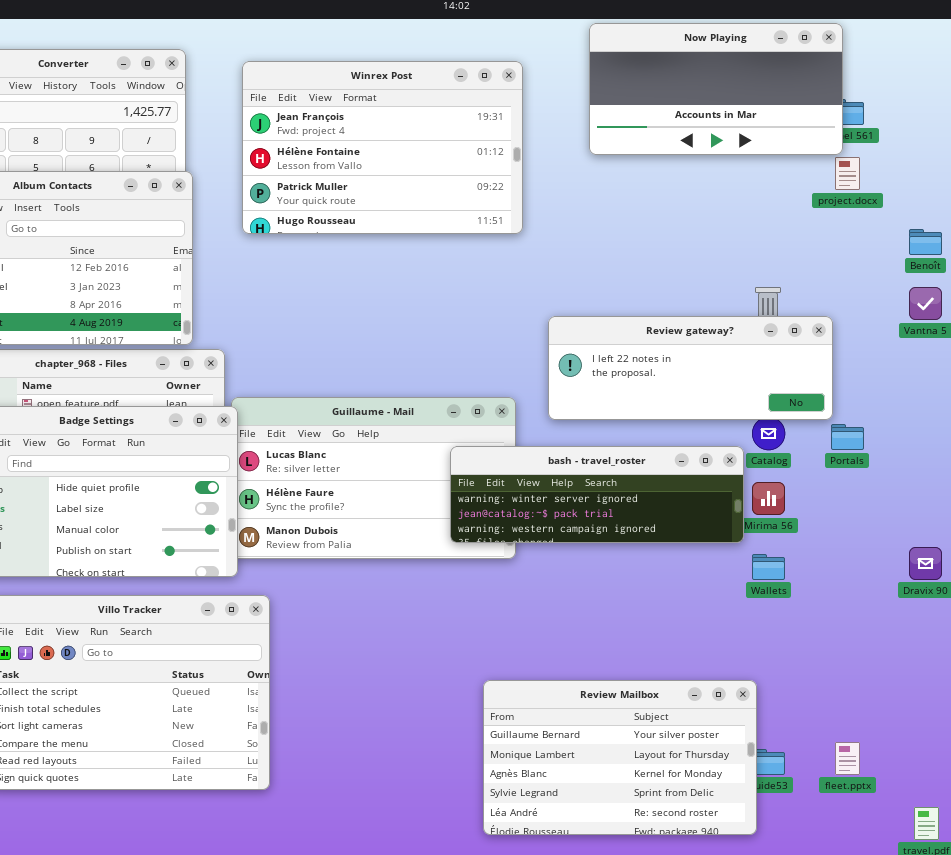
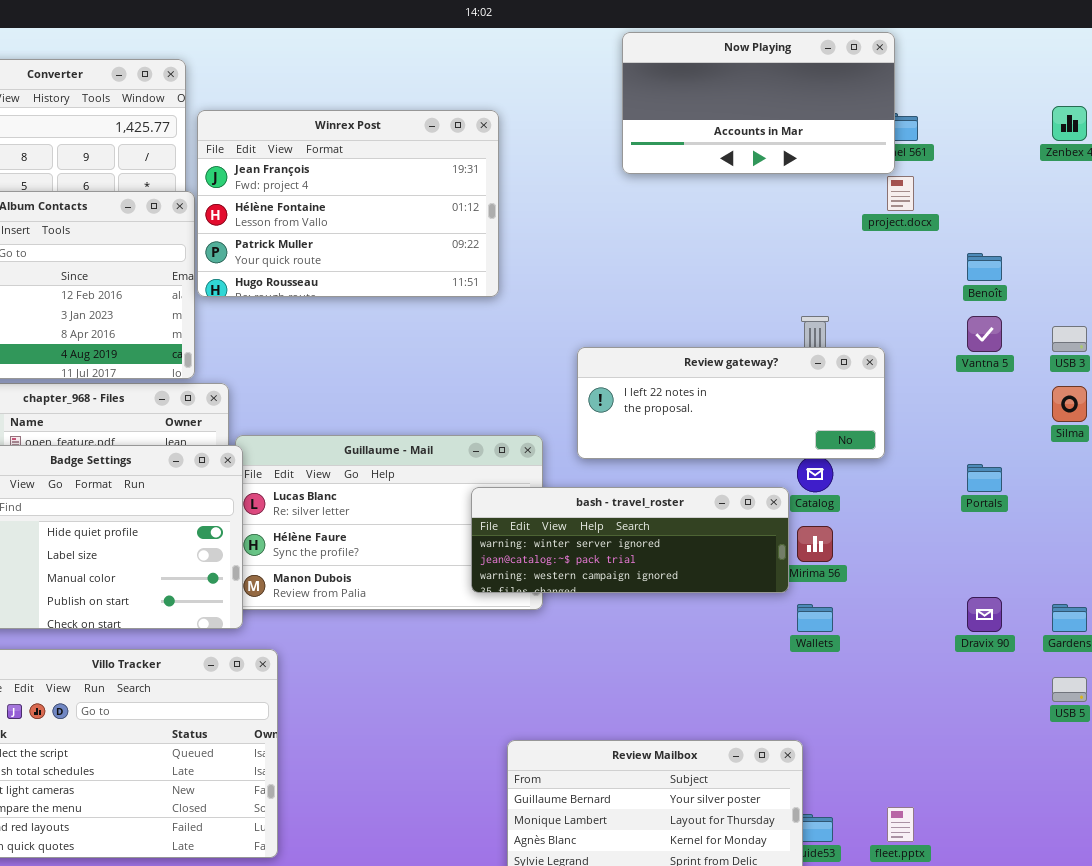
Winrex Post: [242,61,523,234] -> [197,110,499,297], moved
Portals: [831,424,864,450] -> [967,464,1002,492], moved

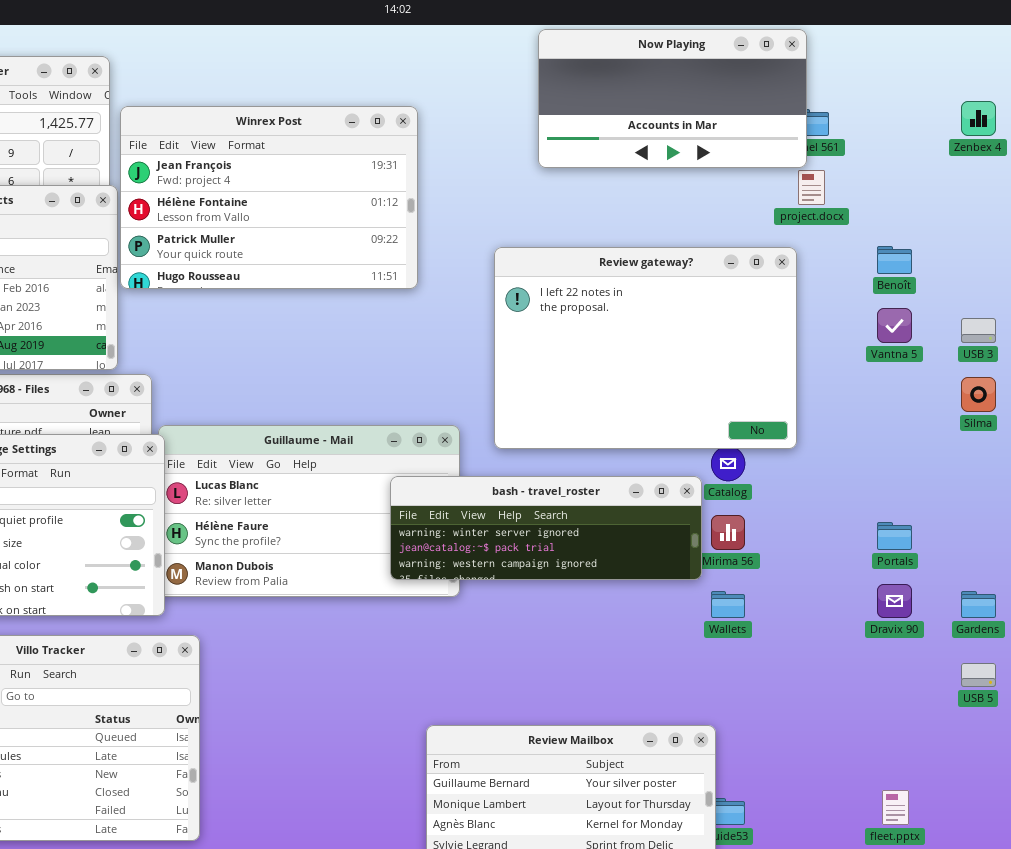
Review gateway?: [577,347,885,459] -> [494,247,797,449], resized
Portals: [967,464,1002,492] -> [877,522,912,550], moved
fleet.pptx: [887,807,914,842] -> [882,790,909,825], moved

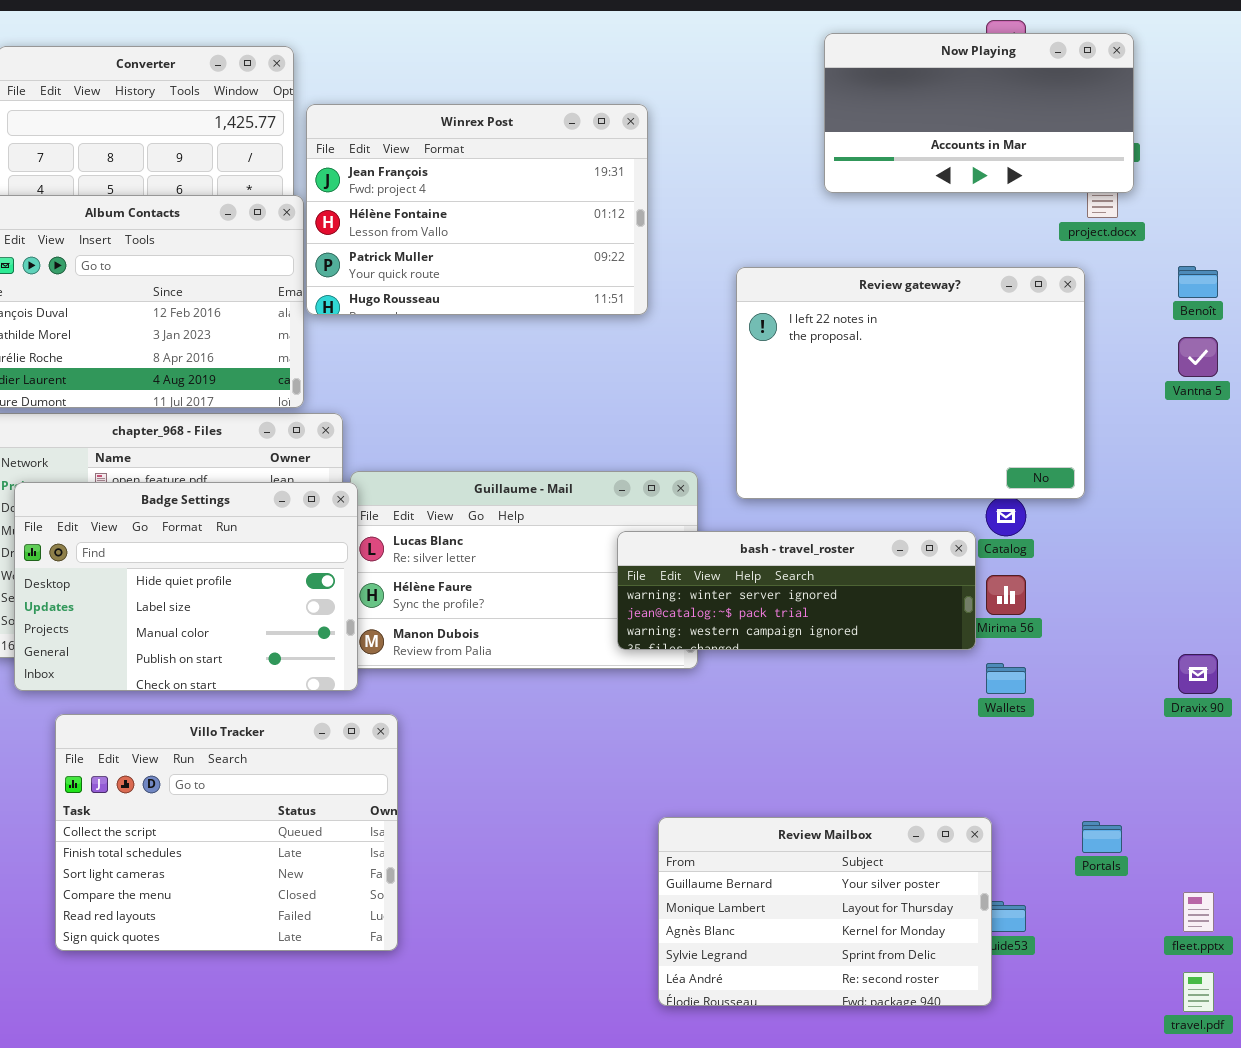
Now Playing: [538,29,807,168] -> [824,33,1134,193], moved
Portals: [877,522,912,550] -> [1082,821,1122,853], moved

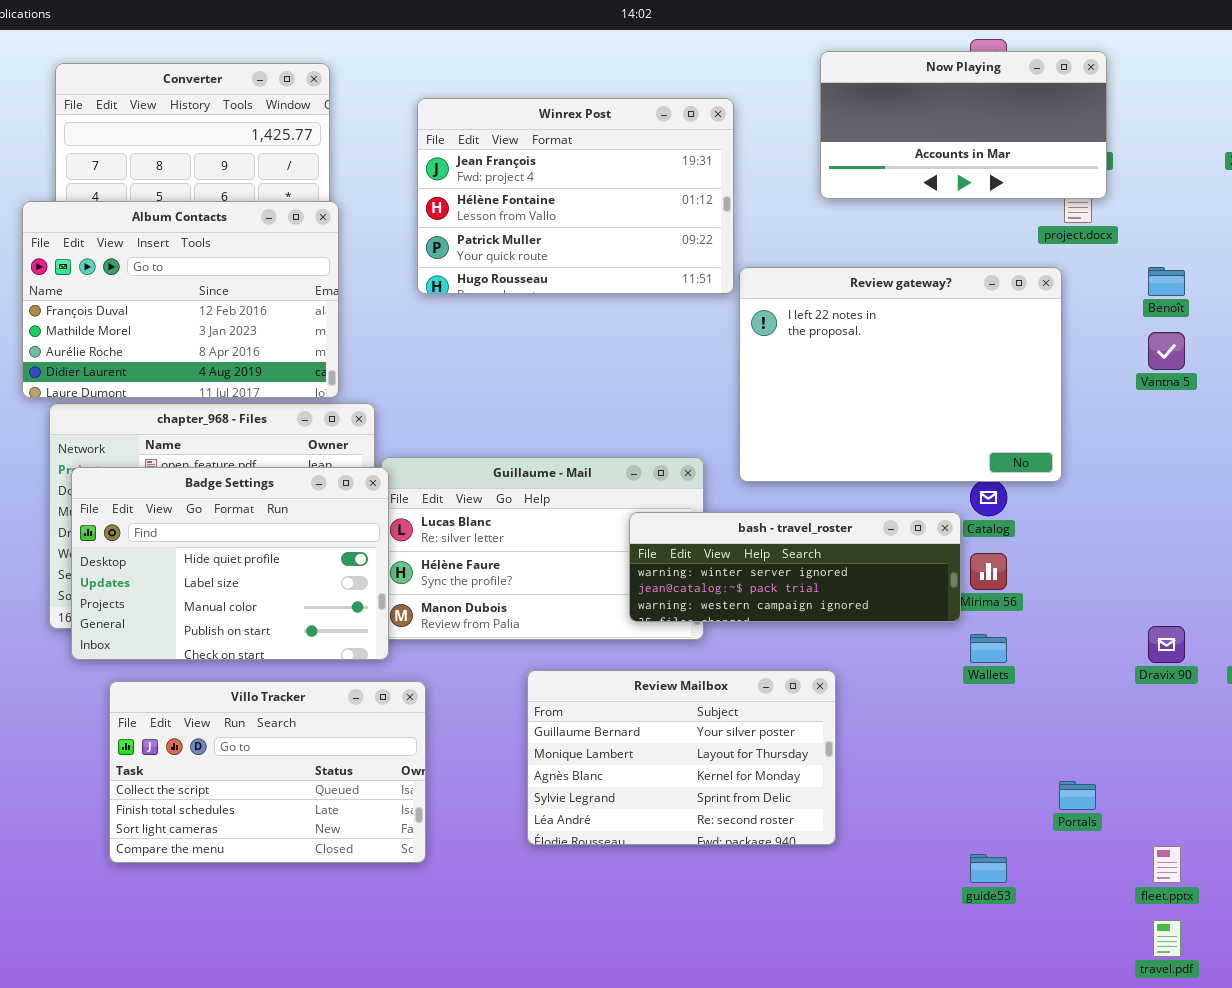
Winrex Post: [306,104,648,315] -> [417,98,734,294], moved
Villo Tracker: [55,714,398,951] -> [109,681,426,863], resized
Review Mailbox: [658,817,992,1006] -> [527,670,836,845], moved

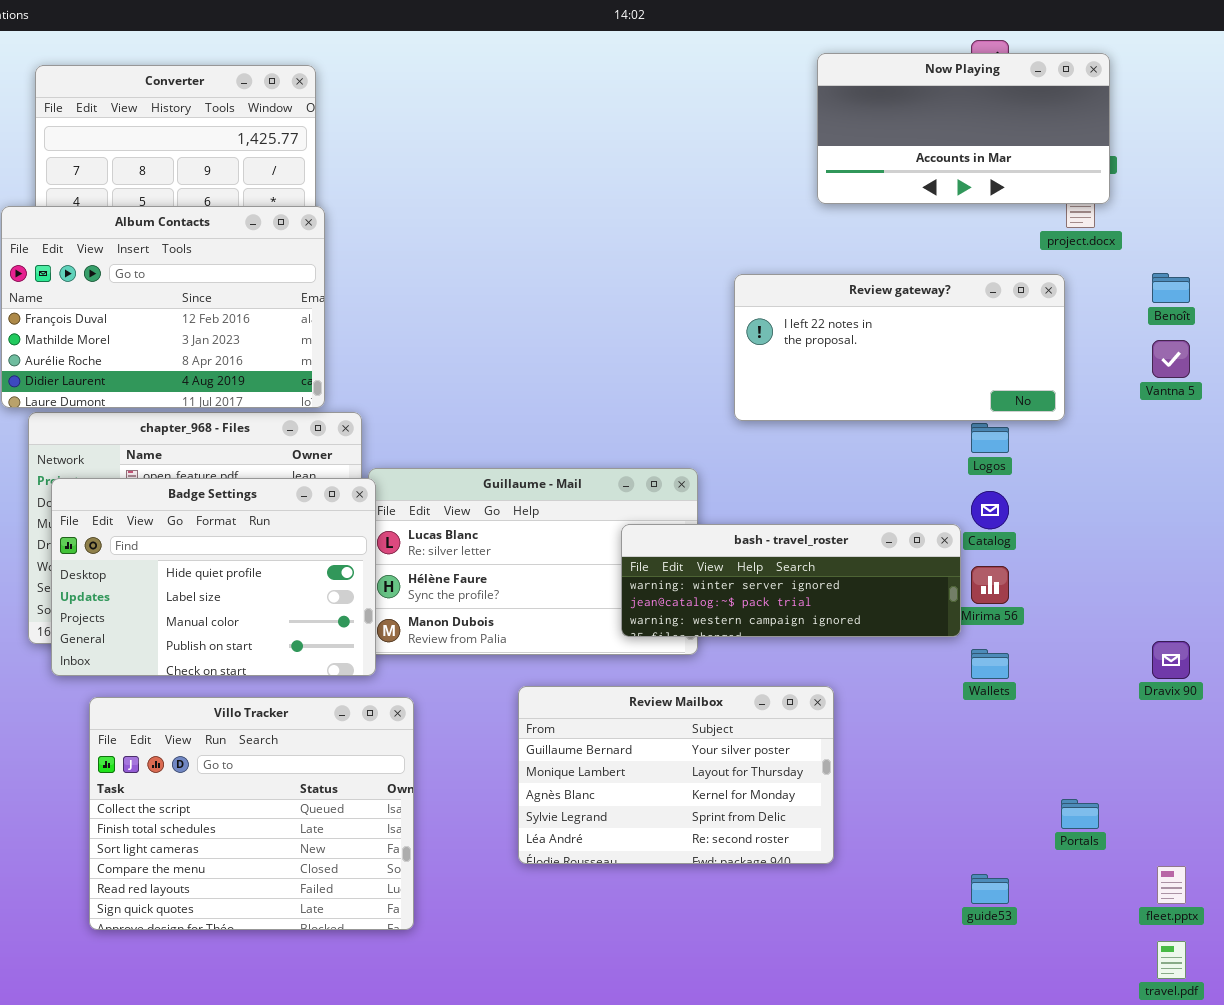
Winrex Post: [417,98,734,294] -> none, closed
Review gateway?: [739,267,1062,482] -> [734,274,1065,421], resized
Villo Tracker: [109,681,426,863] -> [89,697,414,930], resized

